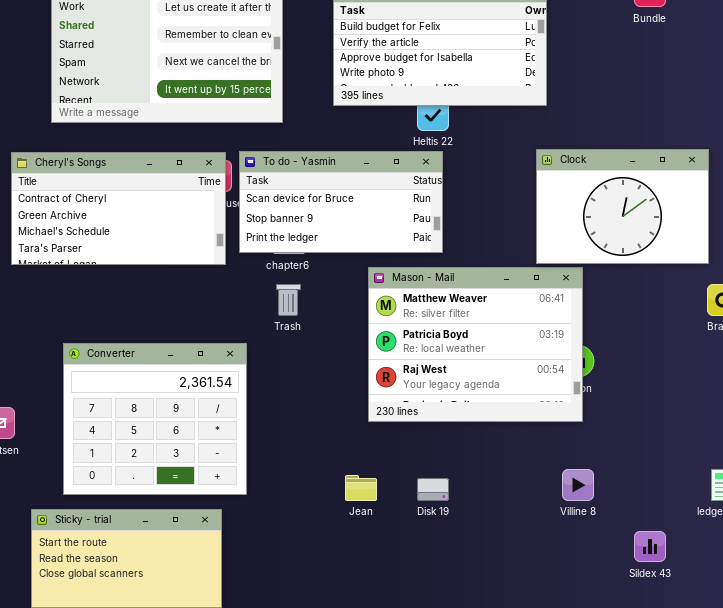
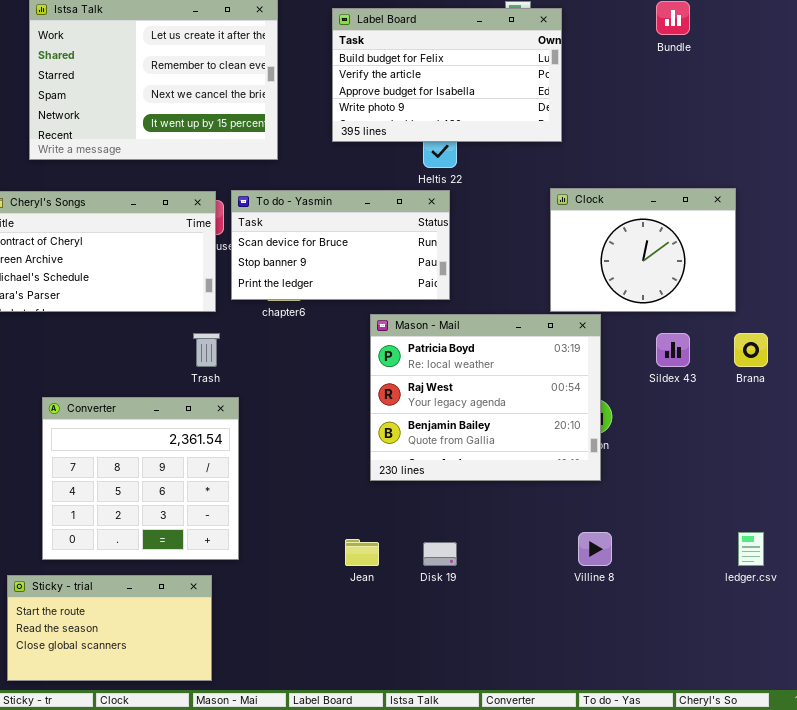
Mason - Mail: [368,267,583,422] -> [370,314,601,481], scrolled down 1 row
Trash: [276,284,301,316] -> [193,333,220,367], moved
Sildex 43: [634,531,666,562] -> [656,333,690,367], moved

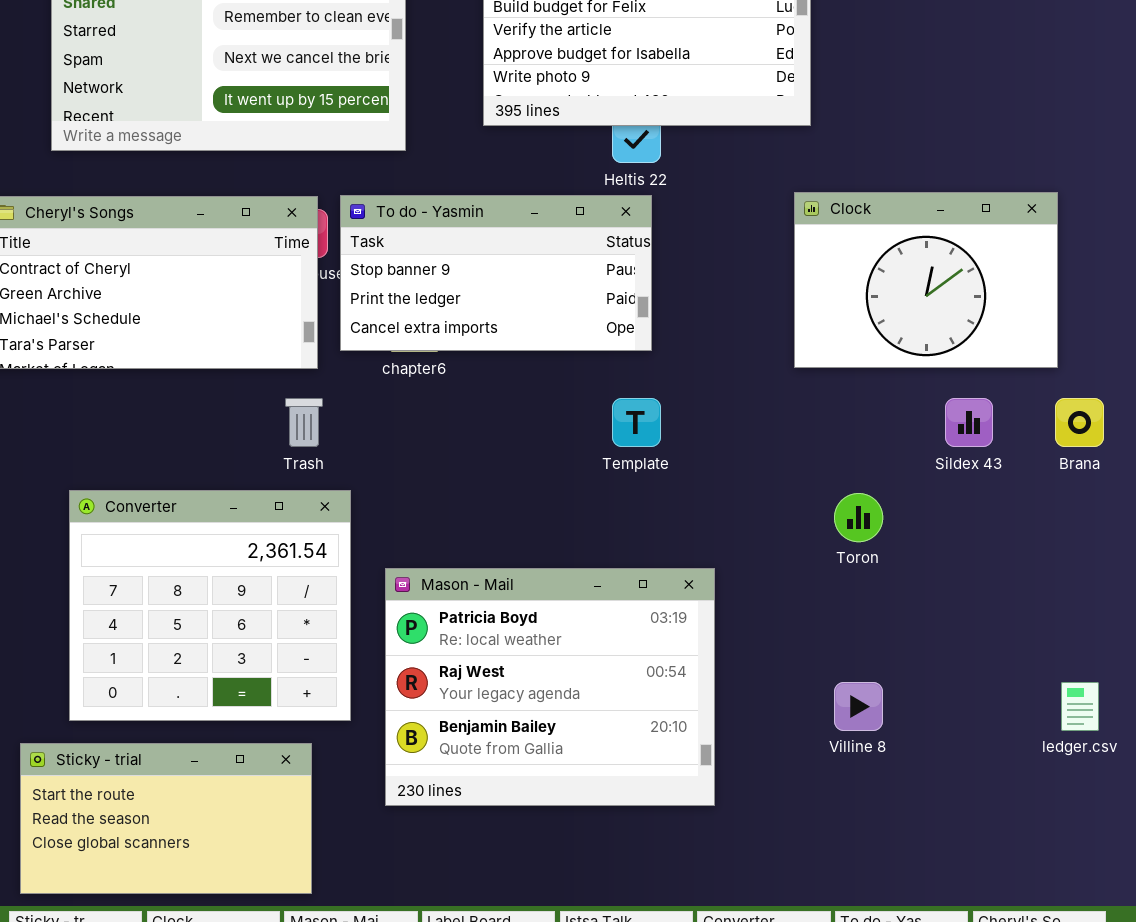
To do - Yasmin: [231,190,450,300] -> [340,195,652,351], scrolled down 1 row
Mason - Mail: [370,314,601,481] -> [385,568,715,806], moved

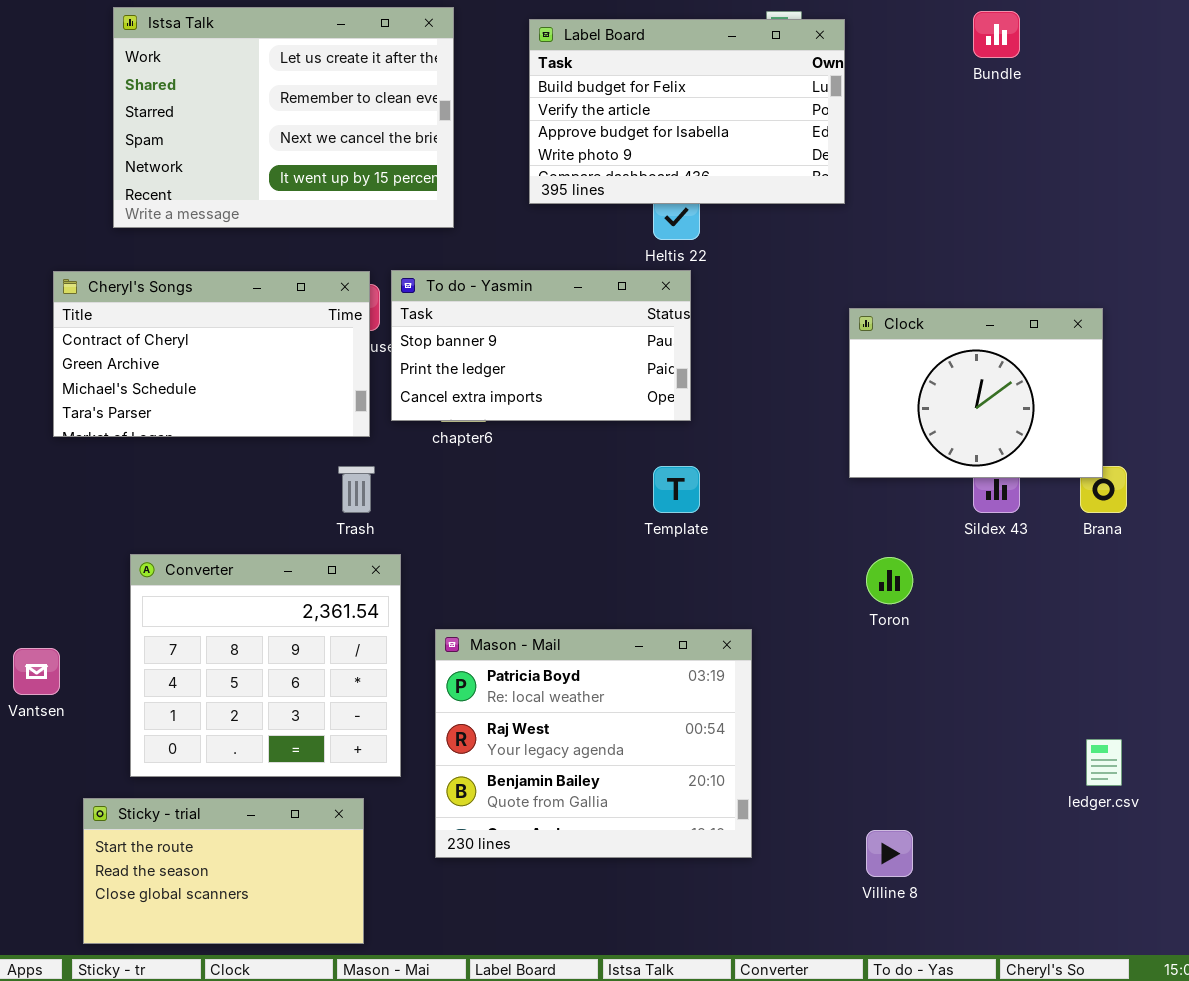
Clock: [794,192,1058,368] -> [849,308,1103,478], moved
Villine 8: [834,682,883,731] -> [866,830,913,877], moved

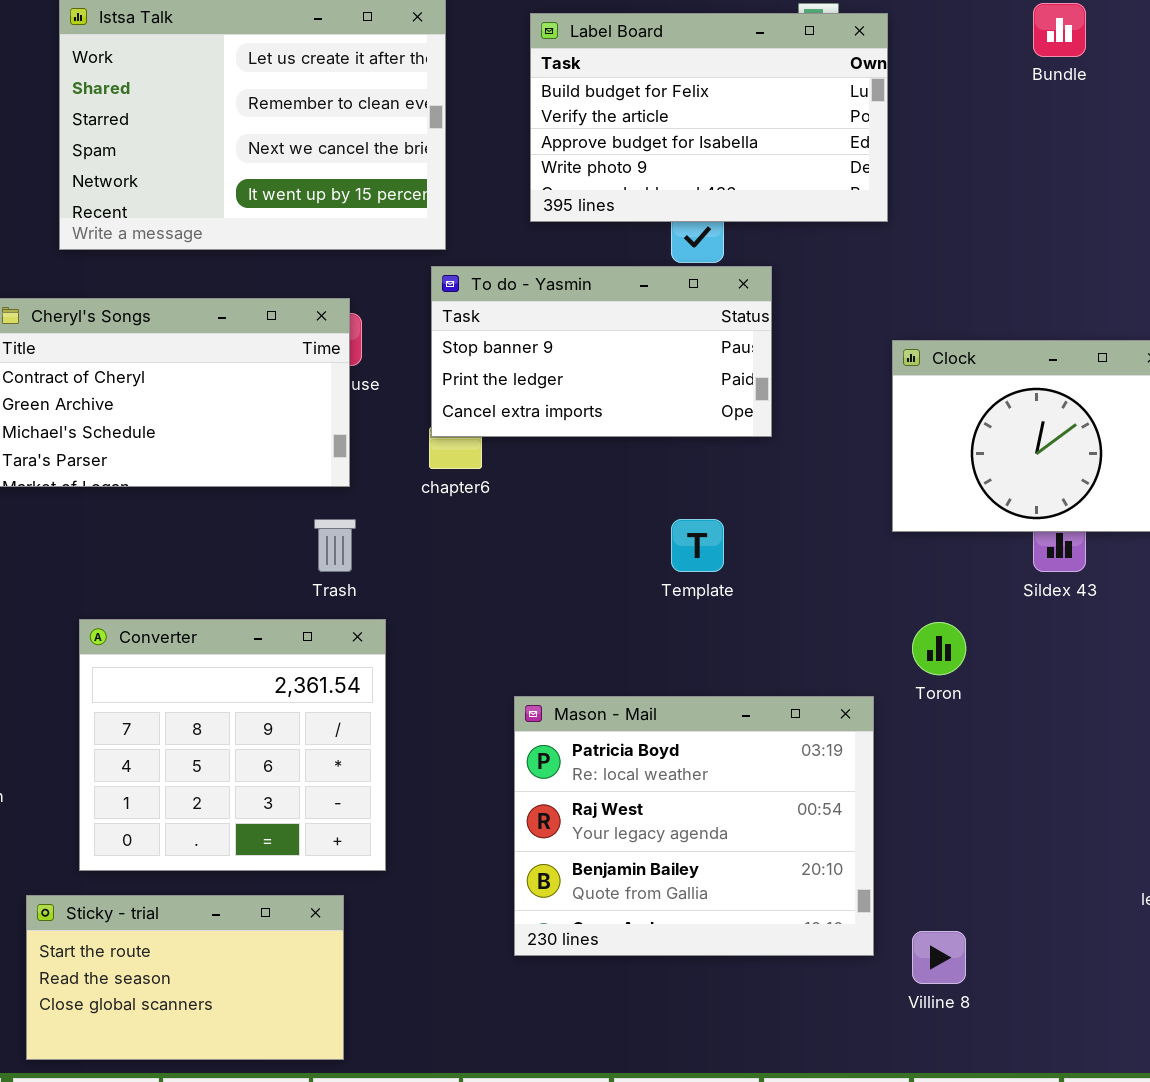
To do - Yasmin: [391,270,691,421] -> [431,266,772,437], moved
Mason - Mail: [435,629,752,858] -> [514,696,874,956], moved

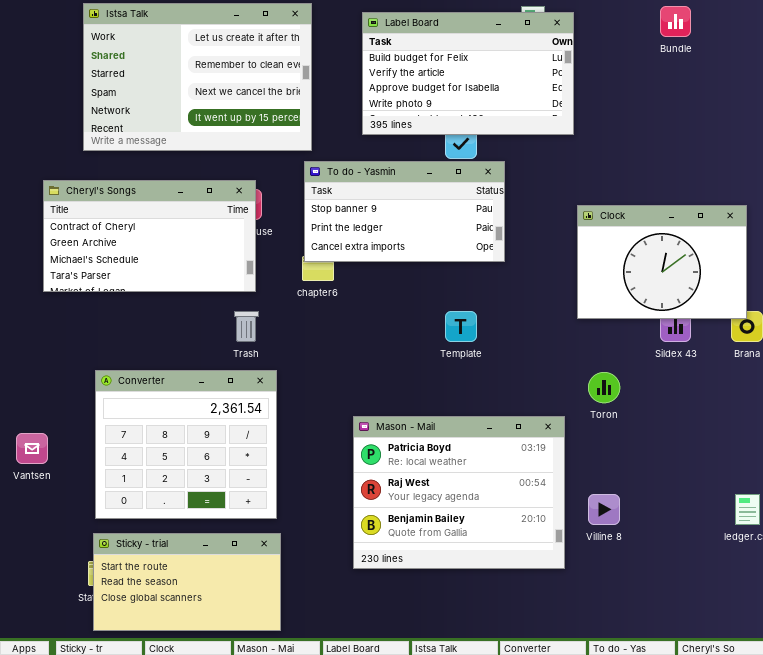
Sticky - trial: [26,895,344,1060] -> [93,533,281,631], moved
Villine 8: [912,931,966,984] -> [588,494,620,525], moved

